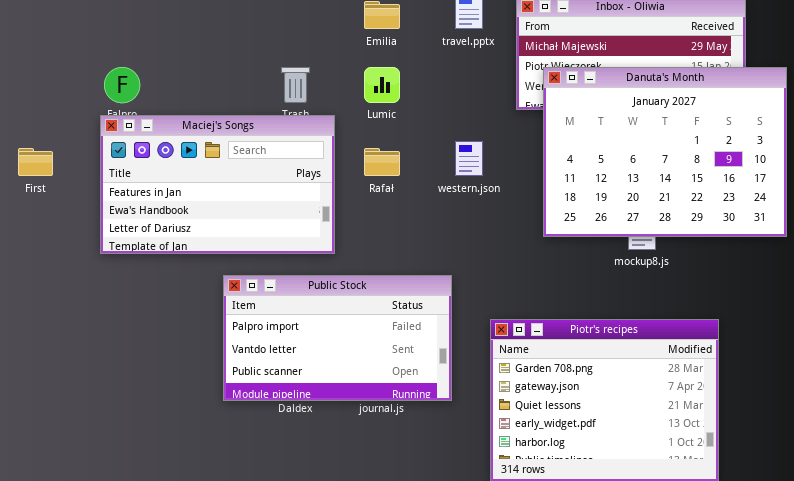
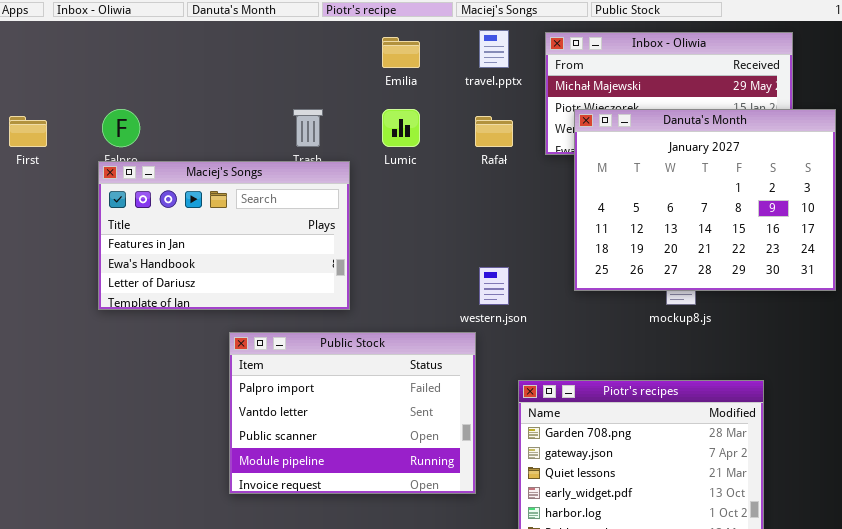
western.json: [455,141,483,176] -> [479,267,509,305], moved
First: [18,148,53,176] -> [9,116,47,147], moved
Rafał: [364,148,400,176] -> [475,116,513,147], moved
Public Stock: [223,275,452,401] -> [229,332,476,494], resized

